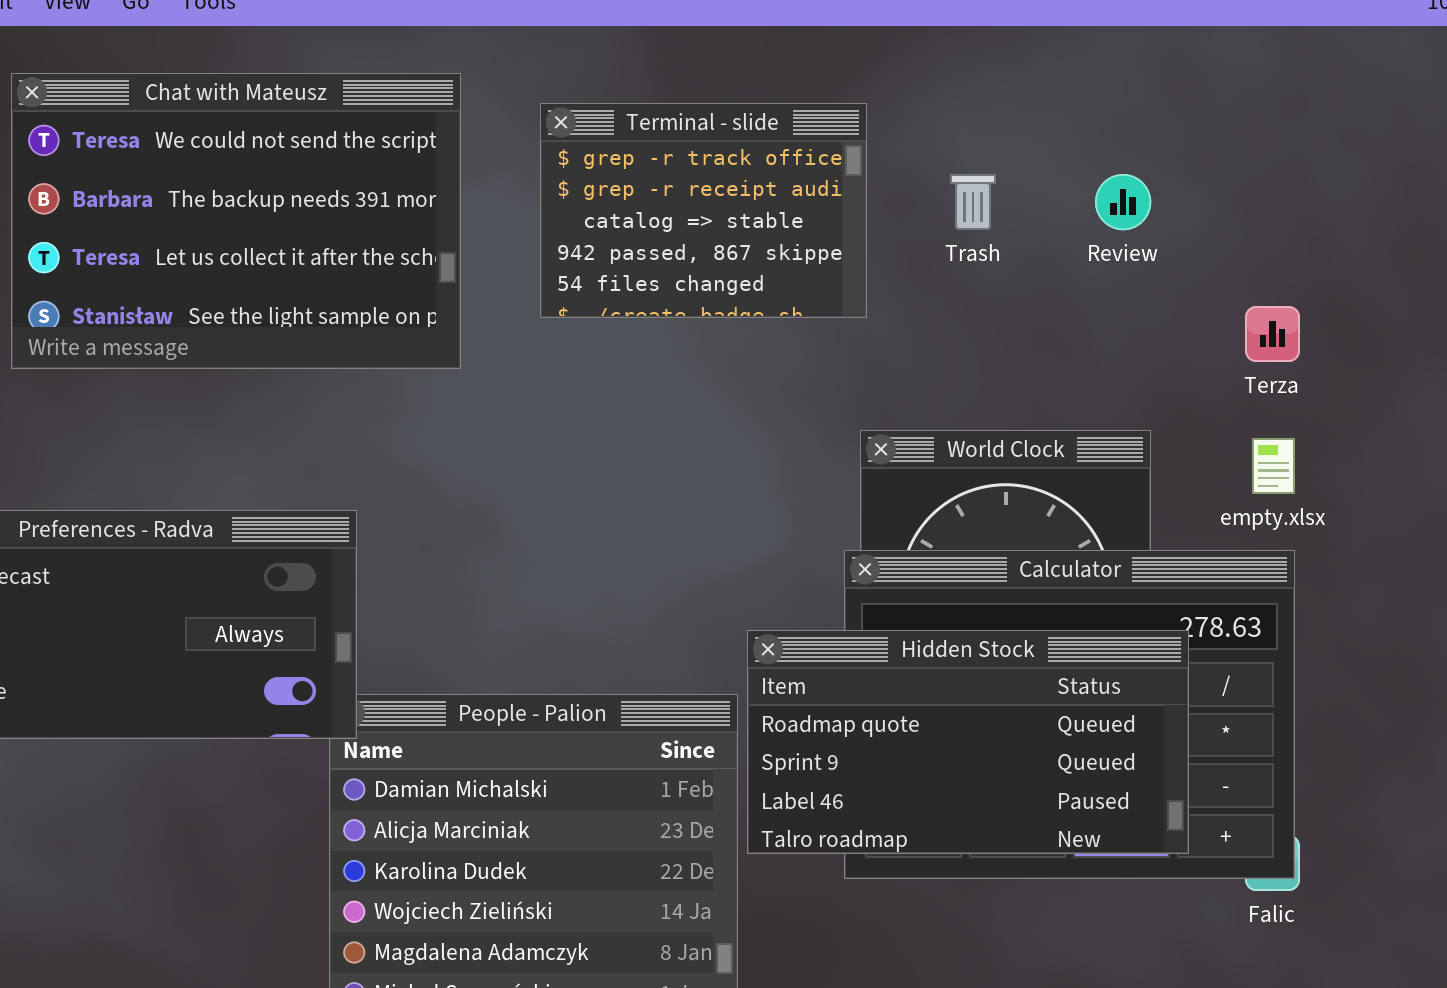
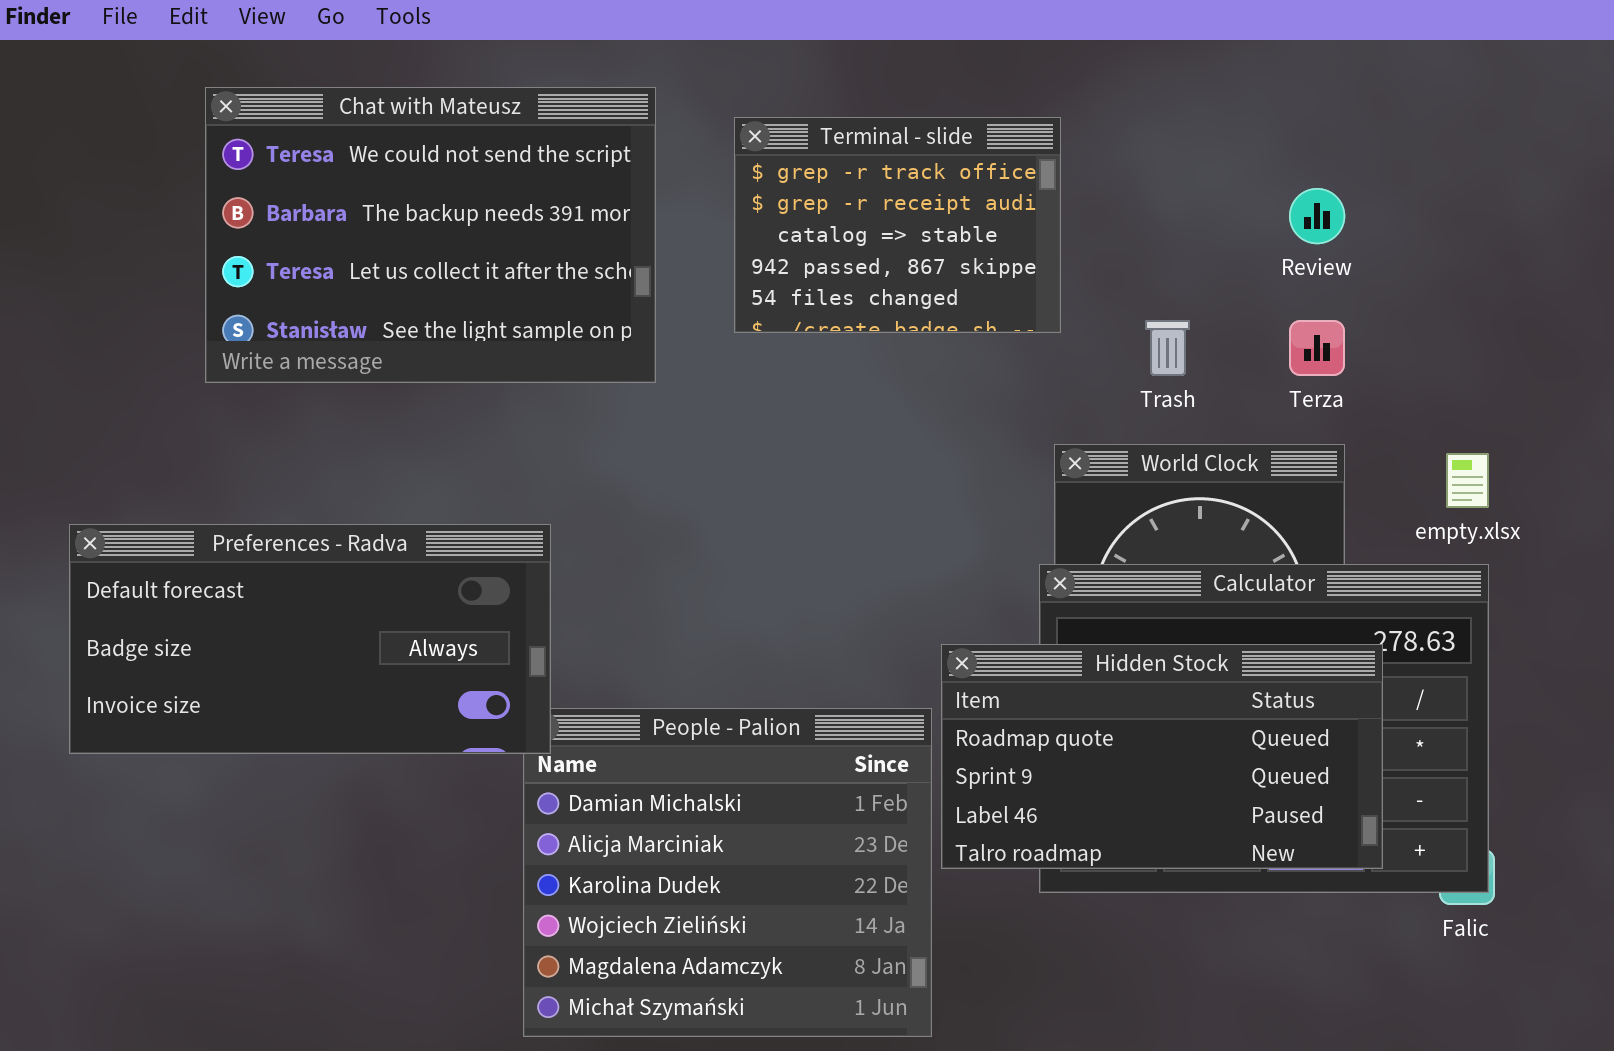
Trash: [950,174,996,230] -> [1145,320,1190,376], moved
Terza: [1245,306,1300,362] -> [1289,320,1345,376], moved

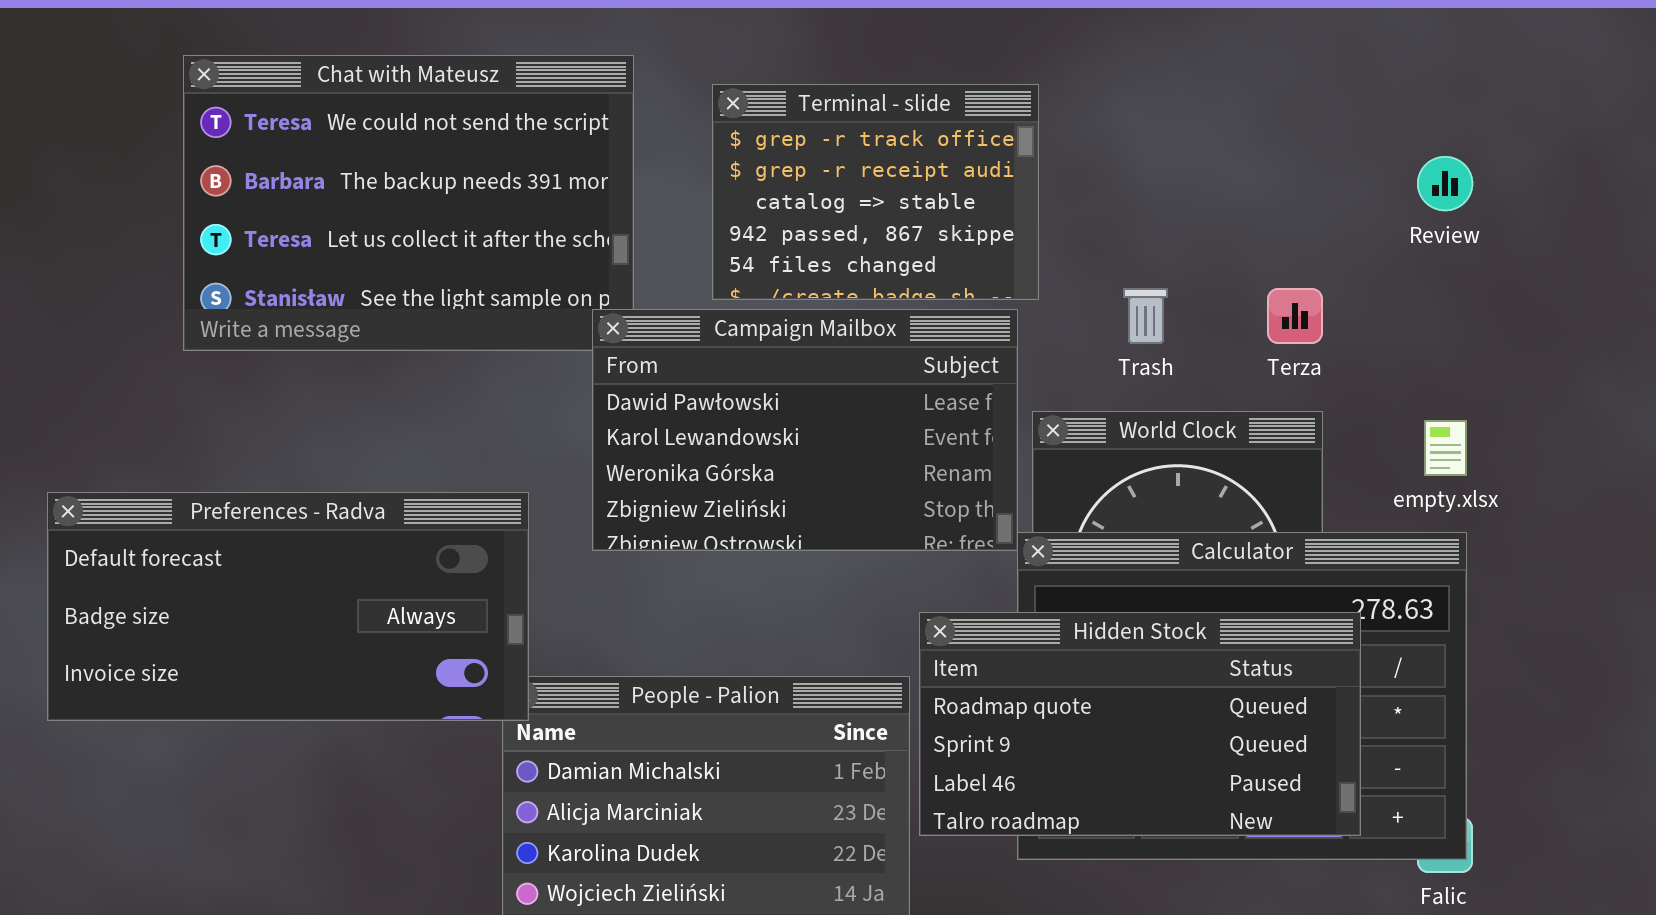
Review: [1289,188,1345,244] -> [1417,156,1473,211], moved
Campaign Mailbox: none -> [592,309,1018,551], opened

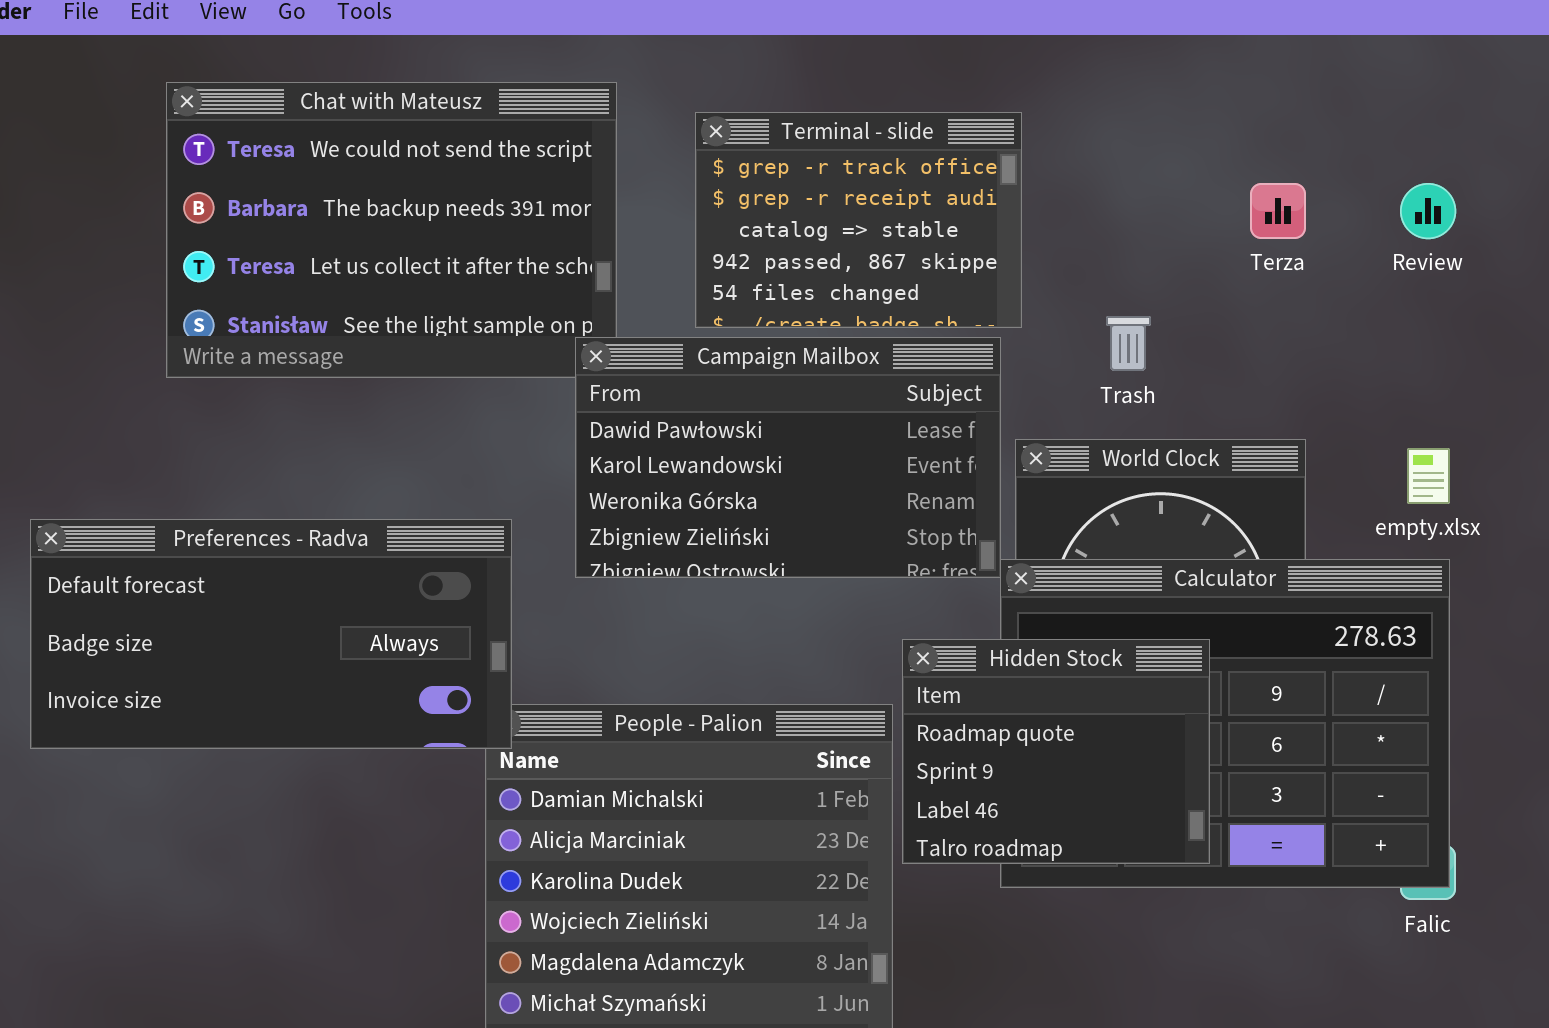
Terza: [1267,288,1323,344] -> [1250,183,1306,239], moved
Hidden Stock: [919,612,1361,836] -> [902,639,1210,864], resized

